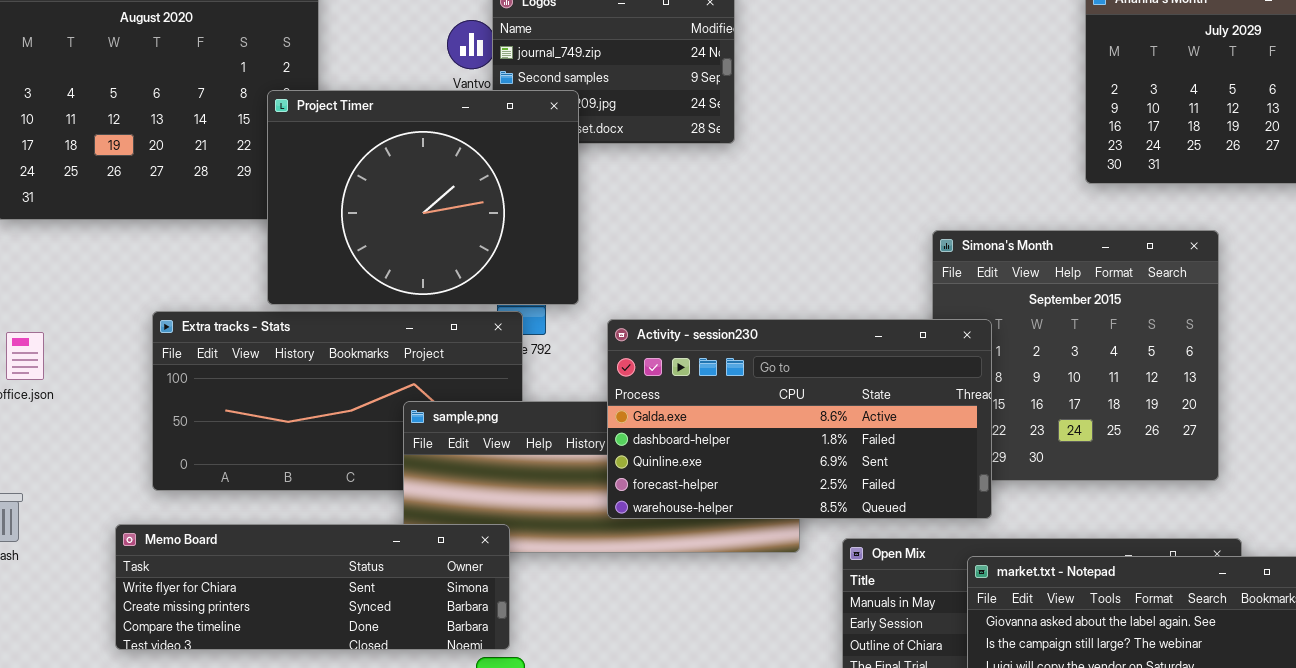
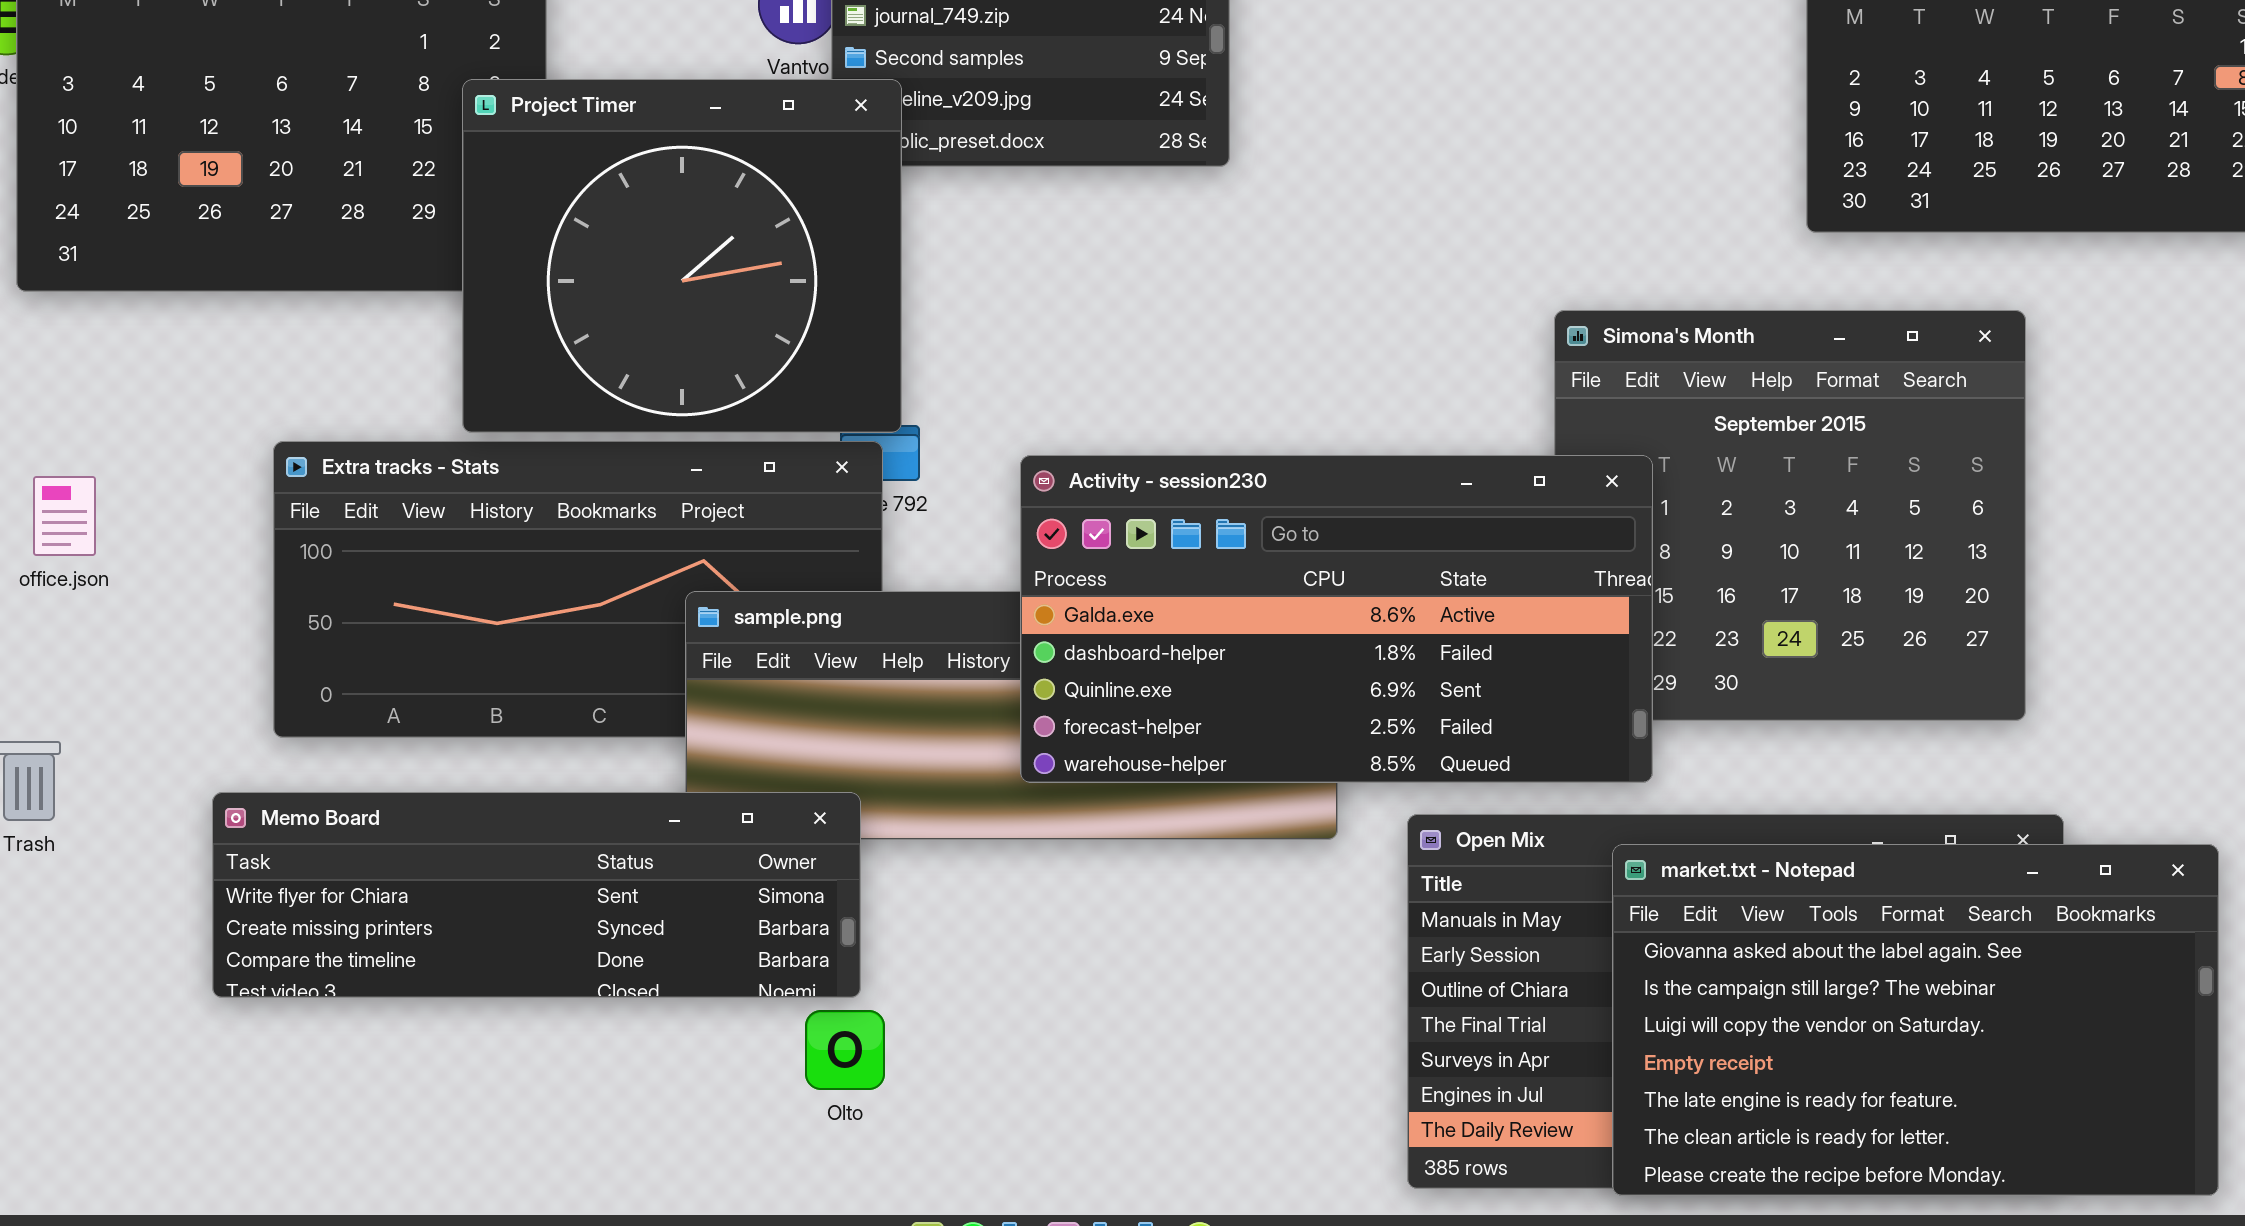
Project Timer: [267,90,579,305] -> [462,79,902,433], resized

